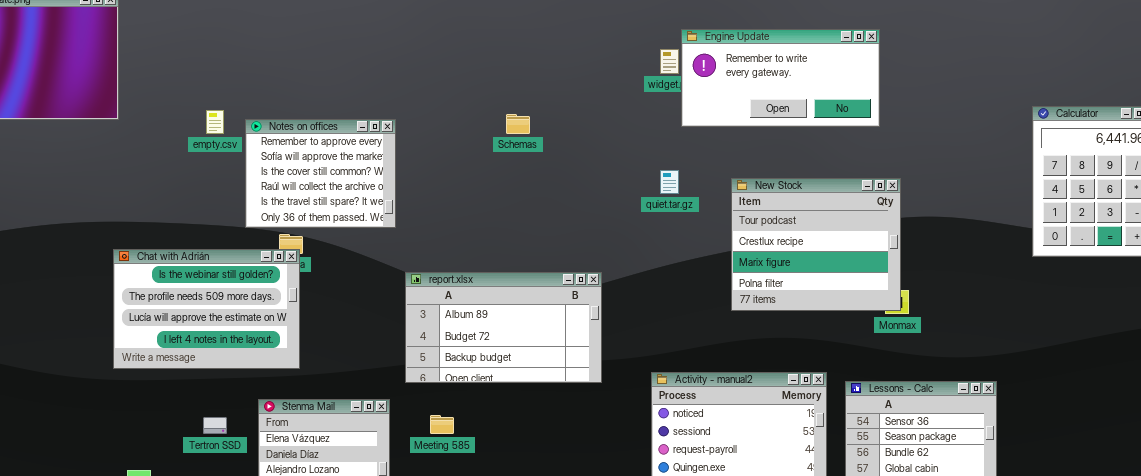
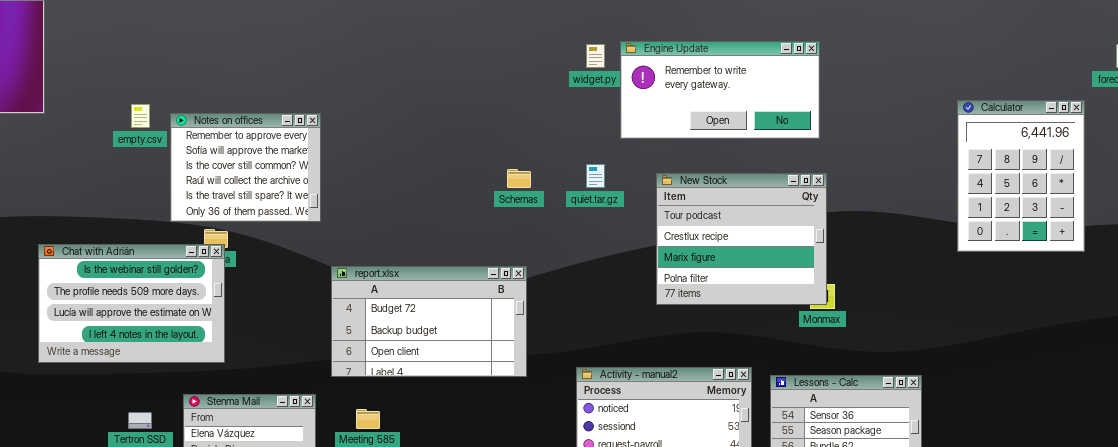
Engine Update: [681,29,880,127] -> [620,41,820,139], moved
Schemas: [506,114,530,134] -> [507,169,531,188], moved
report.xlsx: [405,272,602,383] -> [331,266,527,377], scrolled down 1 row

